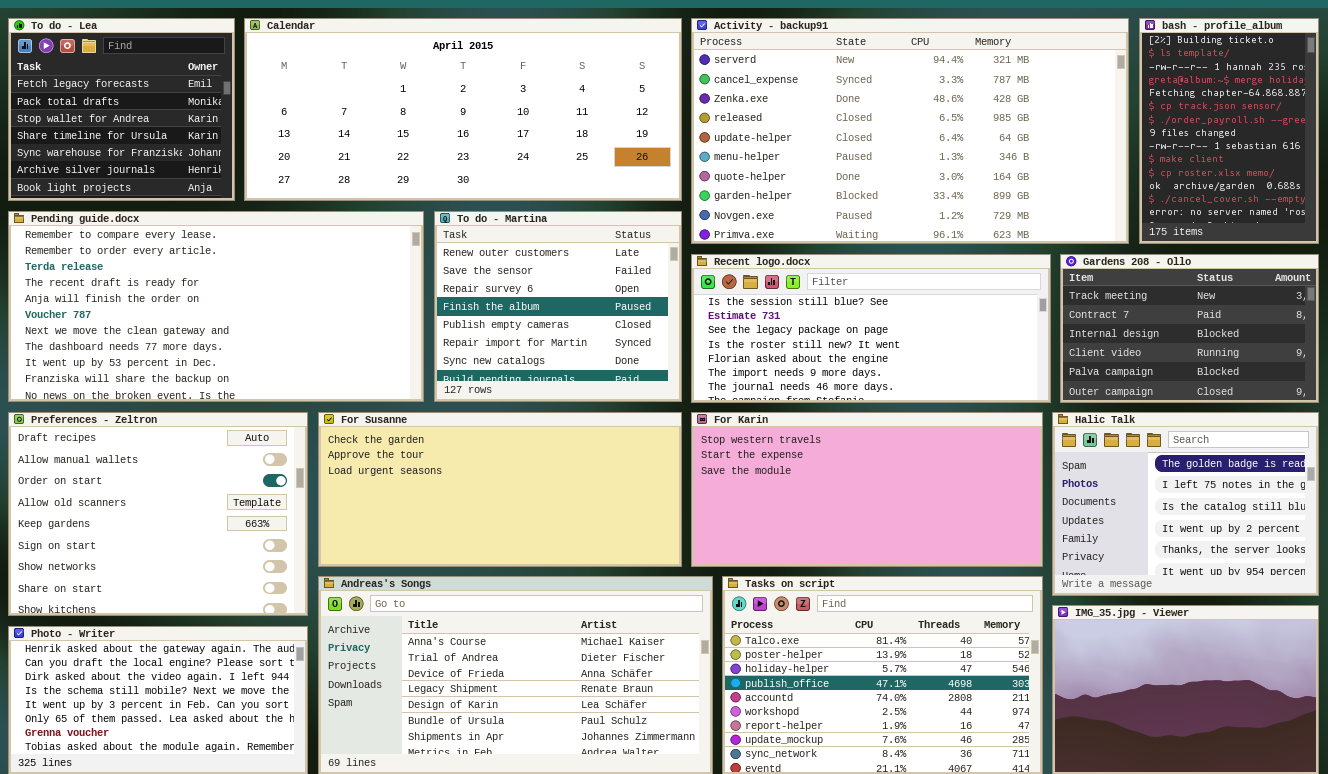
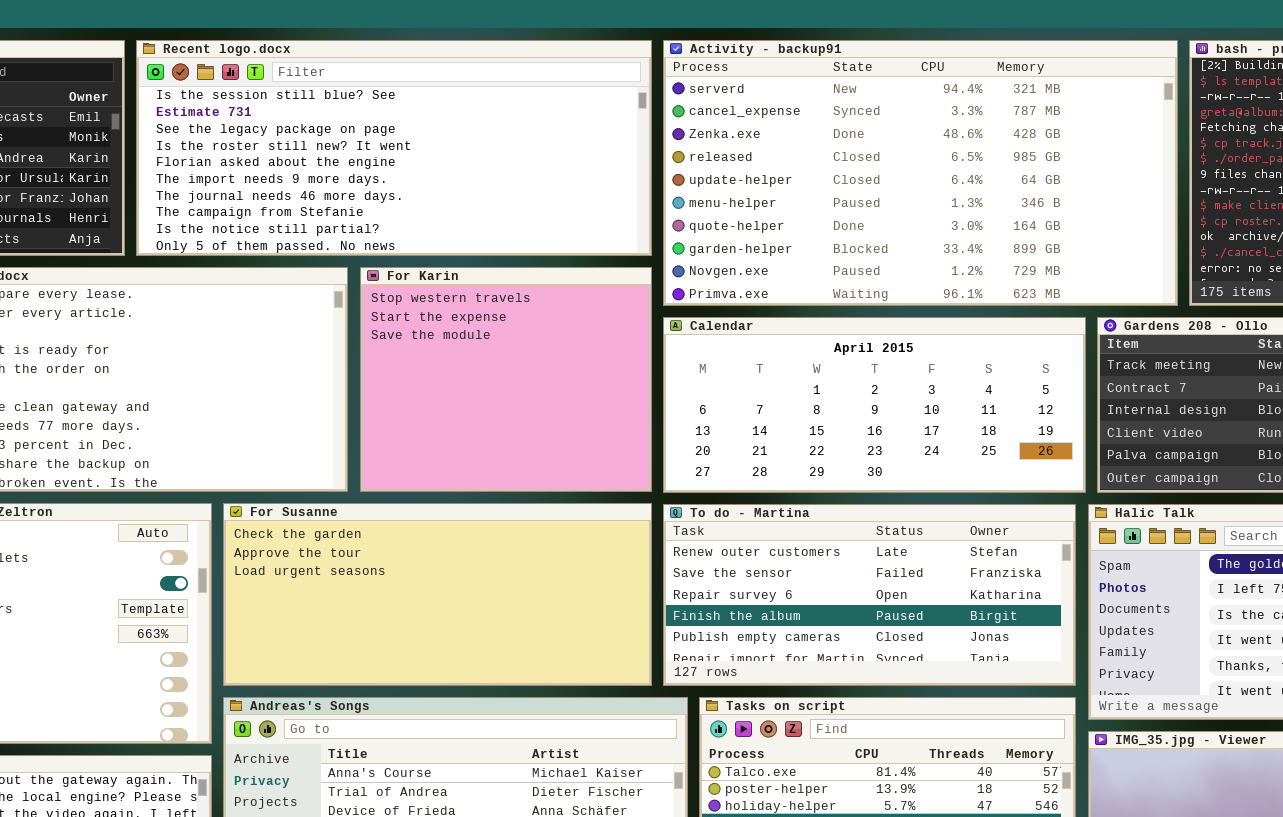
Calendar: [244,18,682,201] -> [663,317,1086,493], moved, resized
To do - Martina: [434,211,682,402] -> [663,504,1076,686], moved, resized
Recent logo.docx: [691,254,1051,403] -> [136,40,652,256], moved, resized
For Karin: [691,412,1043,567] -> [360,267,652,492], moved, resized

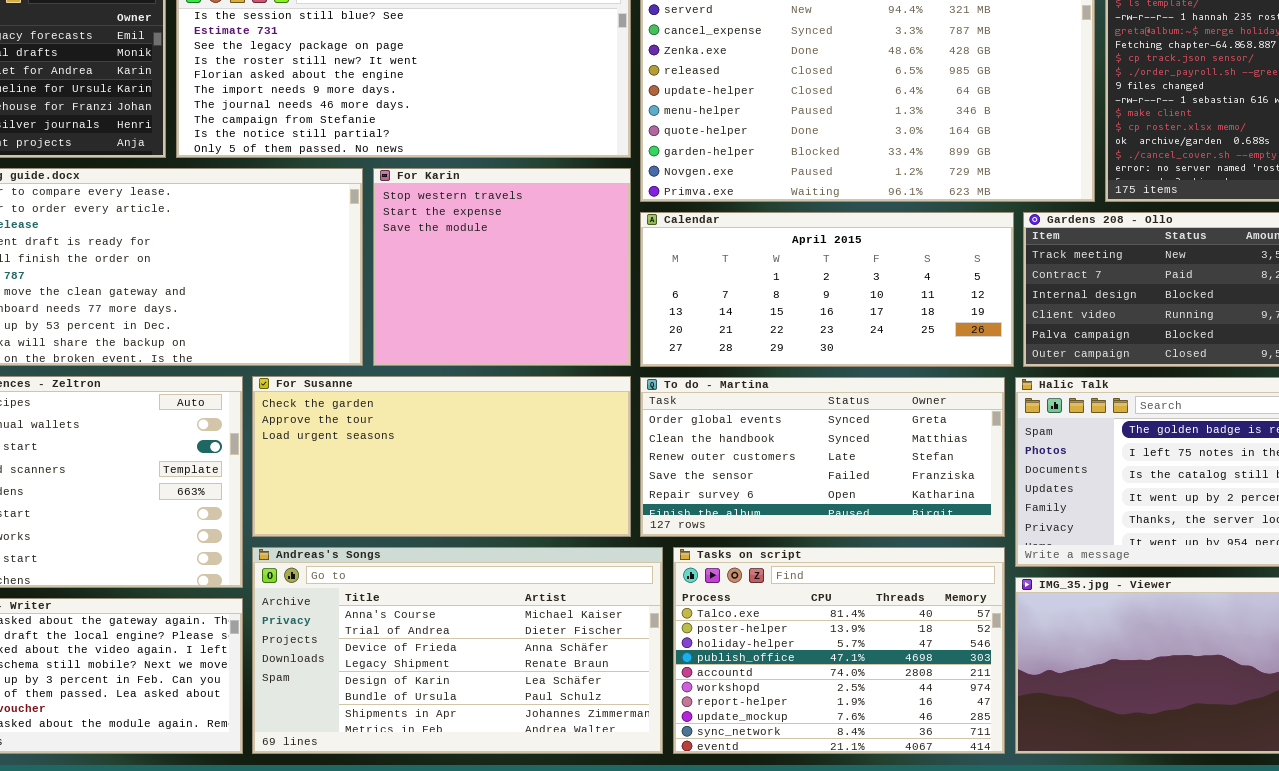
To do - Martina: [663,504,1076,686] -> [640,377,1005,537], scrolled up 2 rows

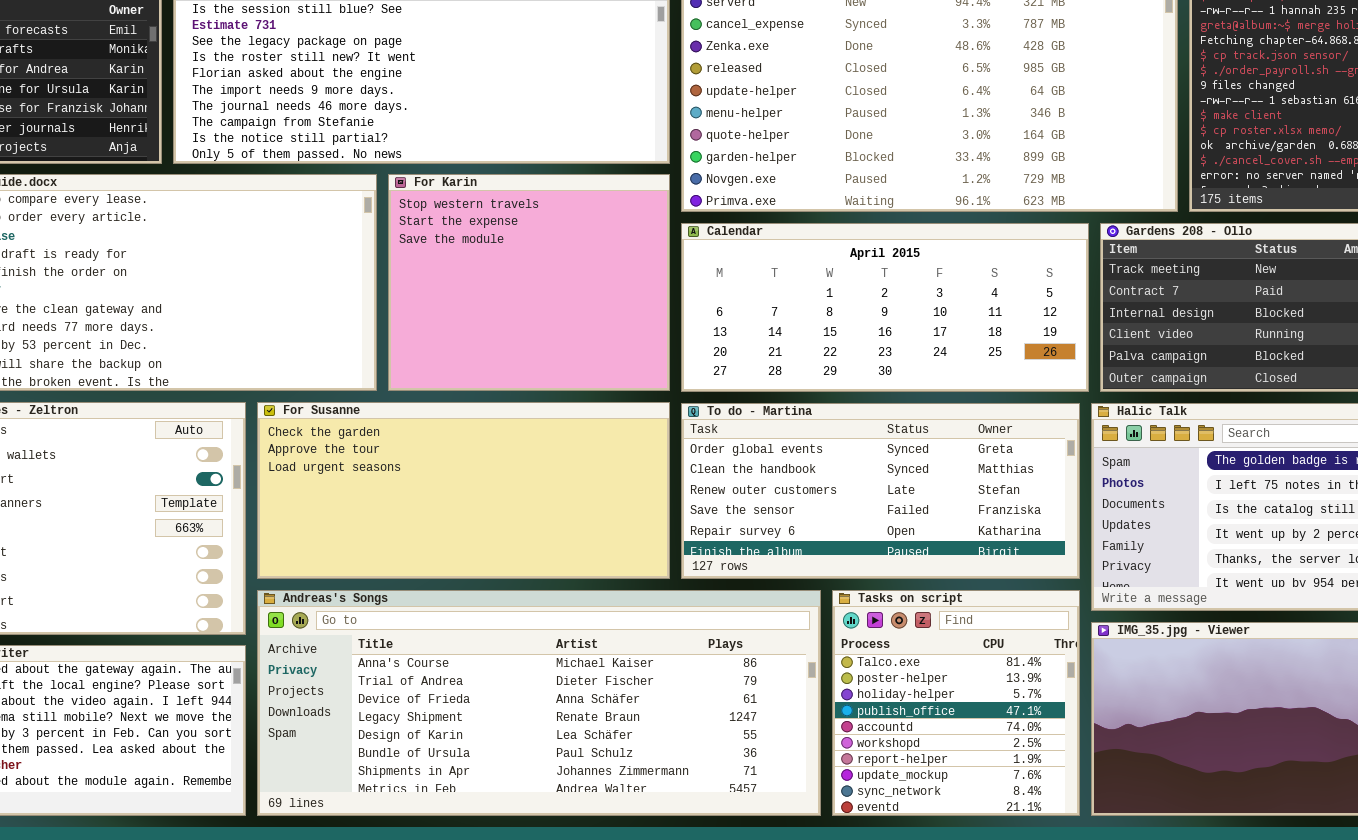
Andreas's Songs: [252,547,663,754] -> [257,590,821,816], resized
Tasks on script: [673,547,1005,754] -> [832,590,1080,816], resized

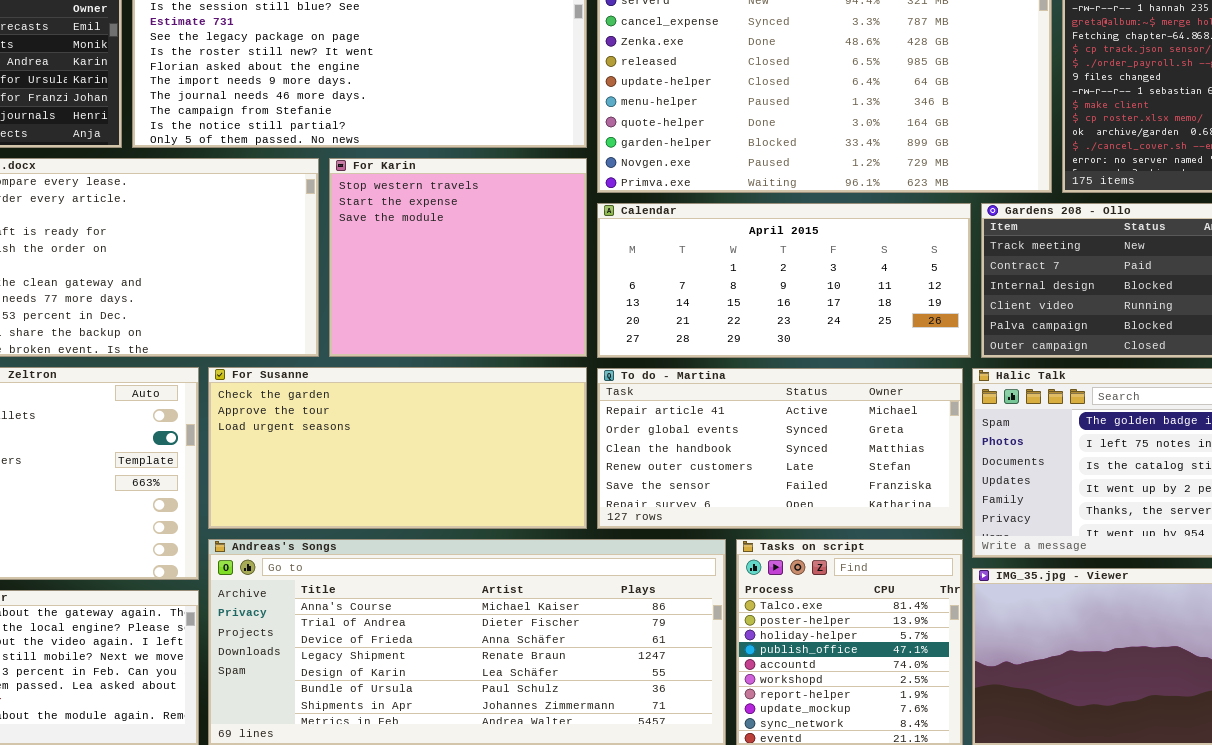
To do - Martina: [681,403,1080,579] -> [597,368,963,529], scrolled up 1 row

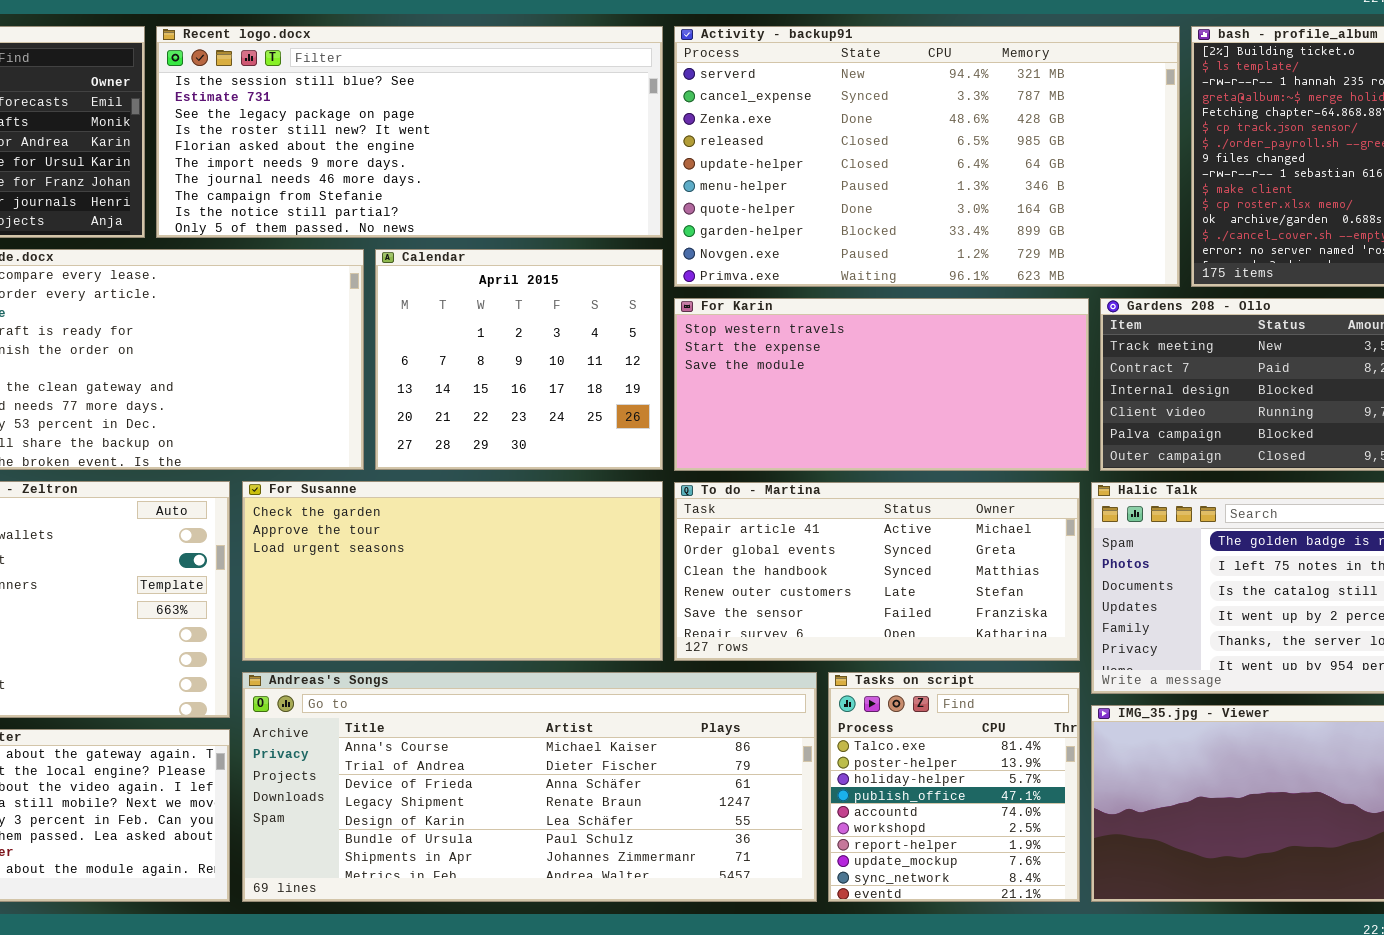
For Karin: [329,158,587,357] -> [674,298,1089,471], moved, resized
Calendar: [597,203,971,358] -> [375,249,663,470], moved, resized

